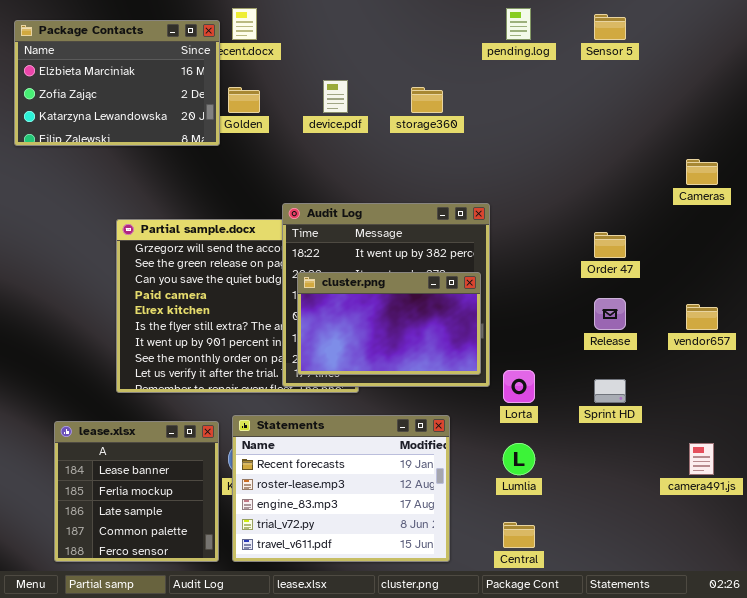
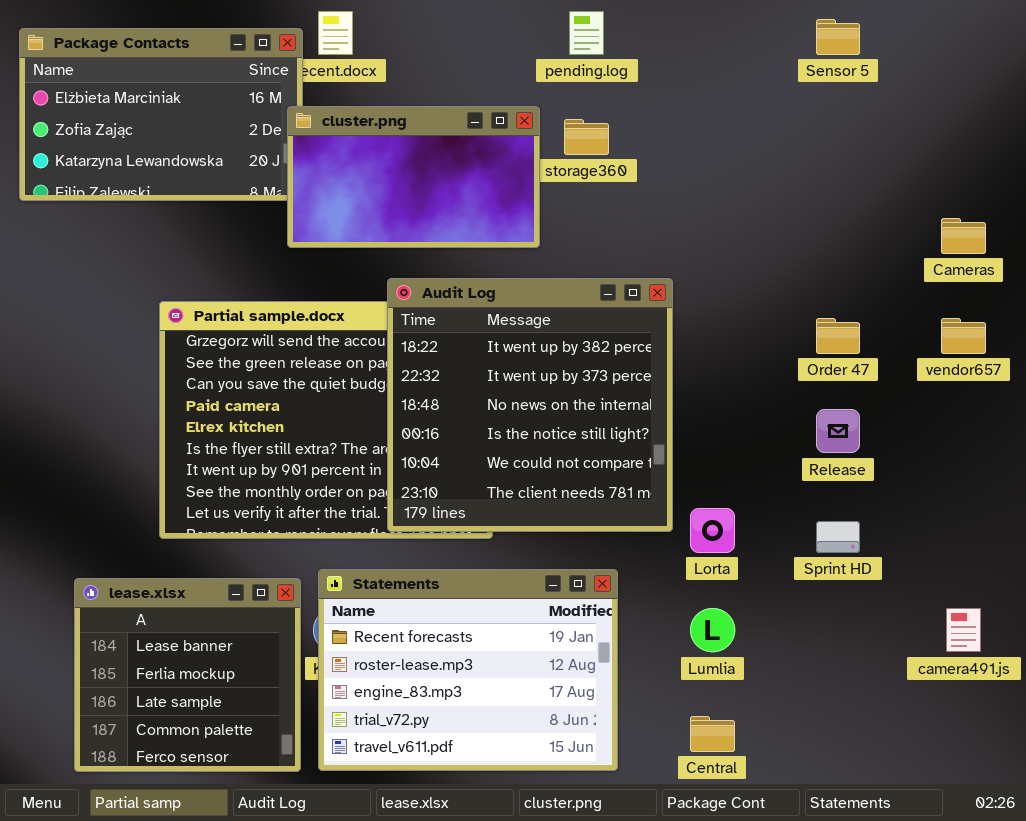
pending.log: [506,8,531,40] -> [569,11,604,55], moved
cluster.png: [297,272,481,375] -> [287,106,540,248], moved
vendor657: [686,304,718,330] -> [941,318,986,354], moved

